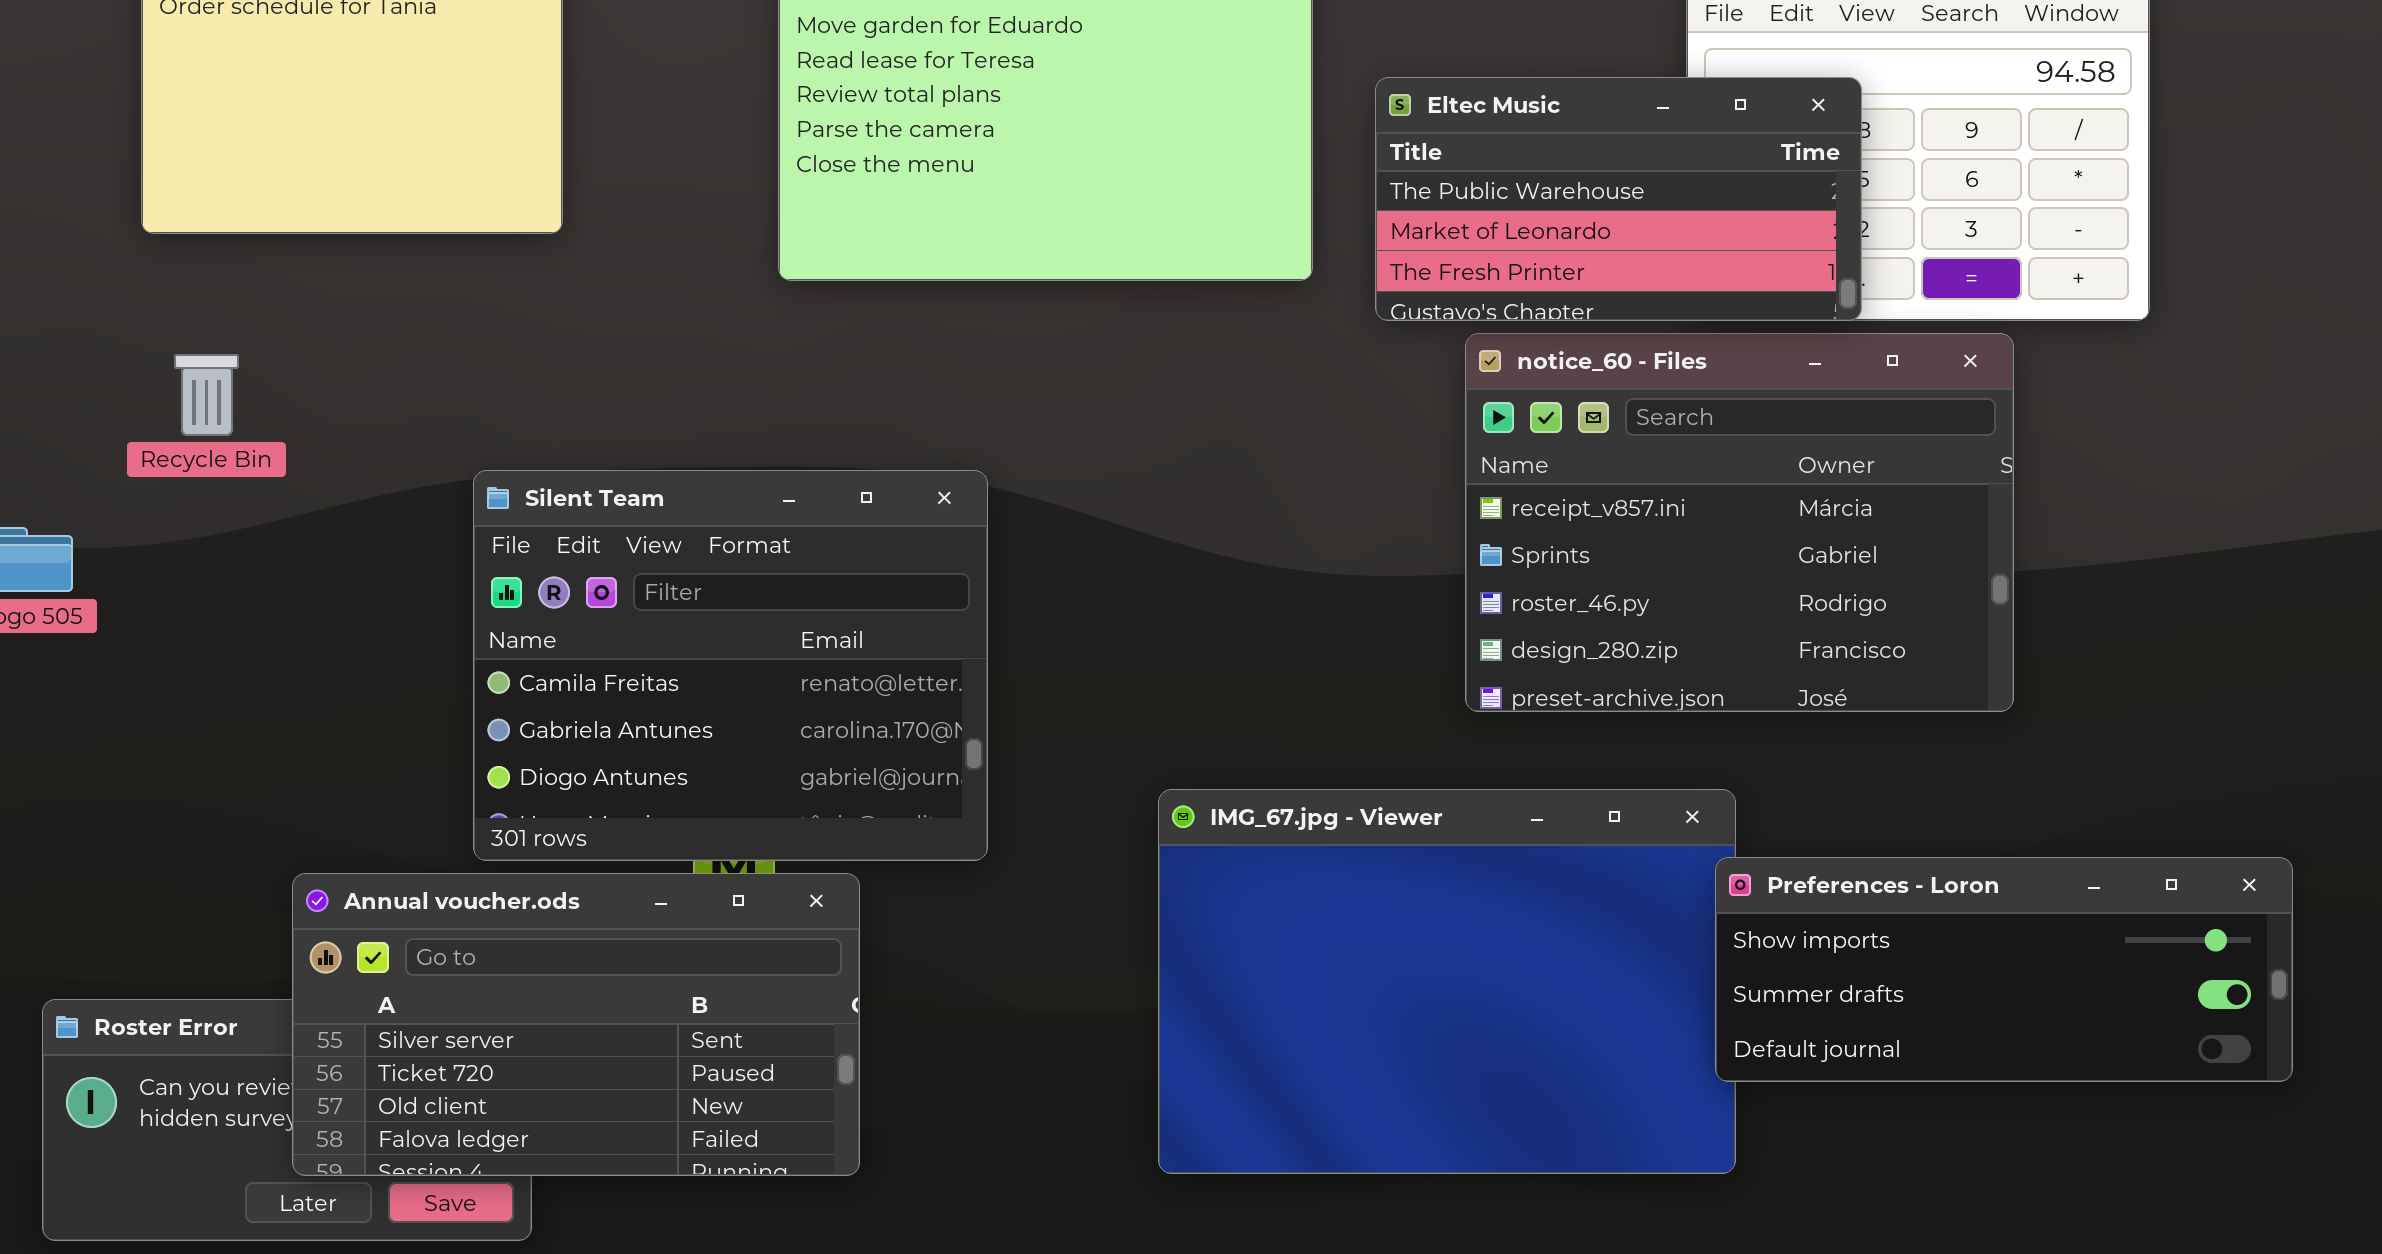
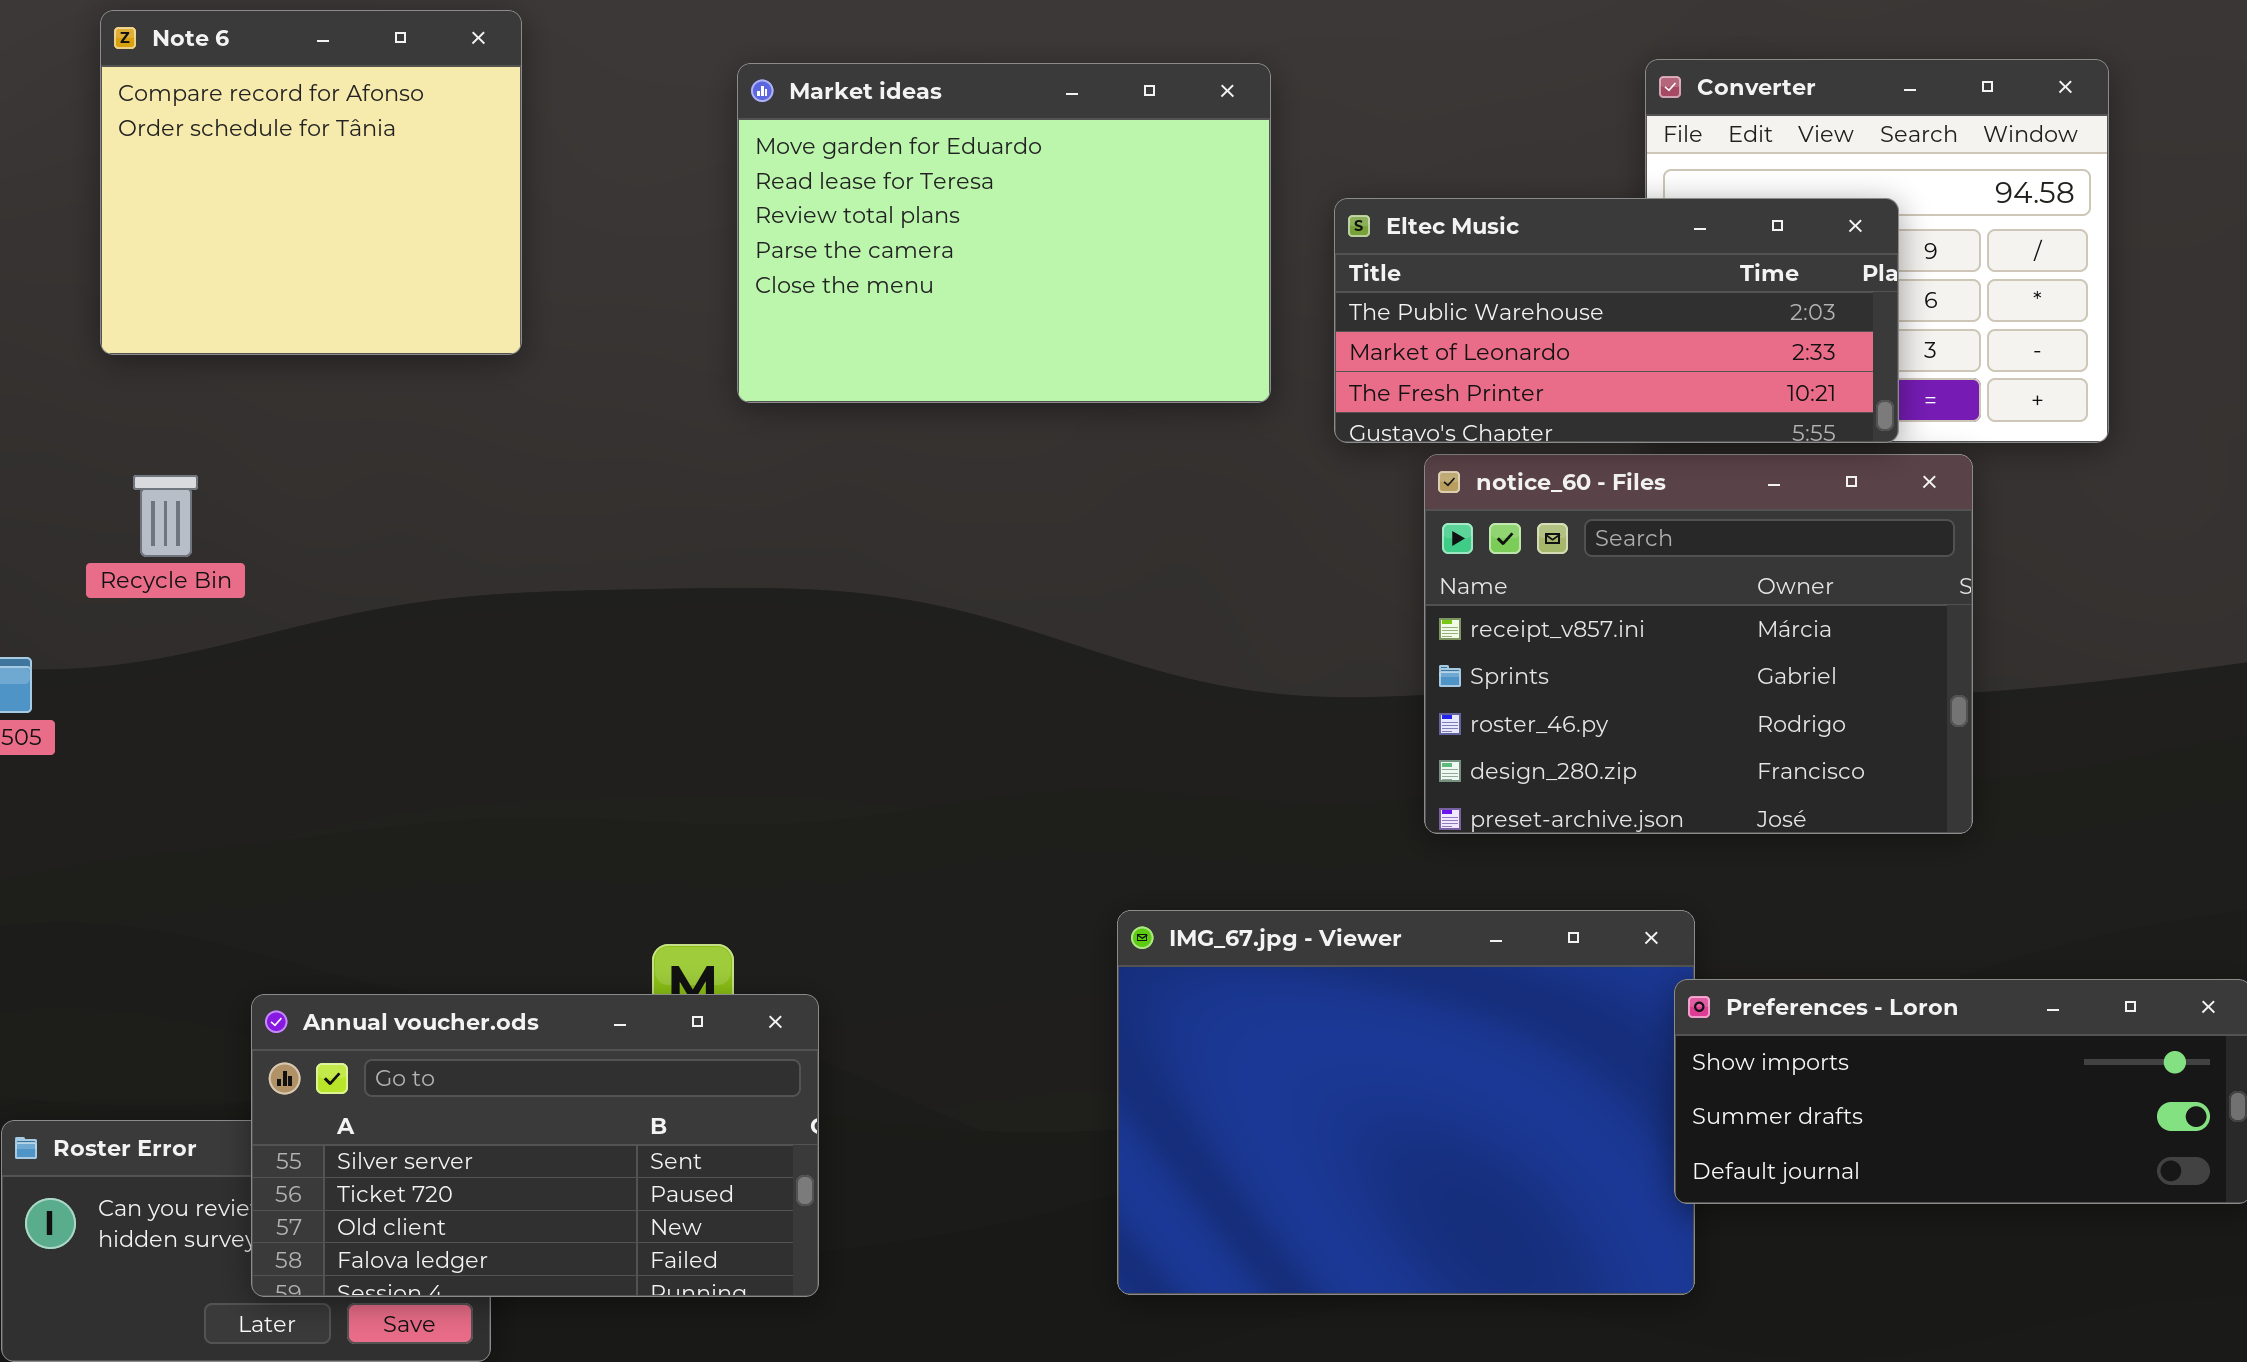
Eltec Music: [1375,77,1862,321] -> [1334,198,1899,443], resized
Silent Team: [473,470,988,861] -> none, closed

